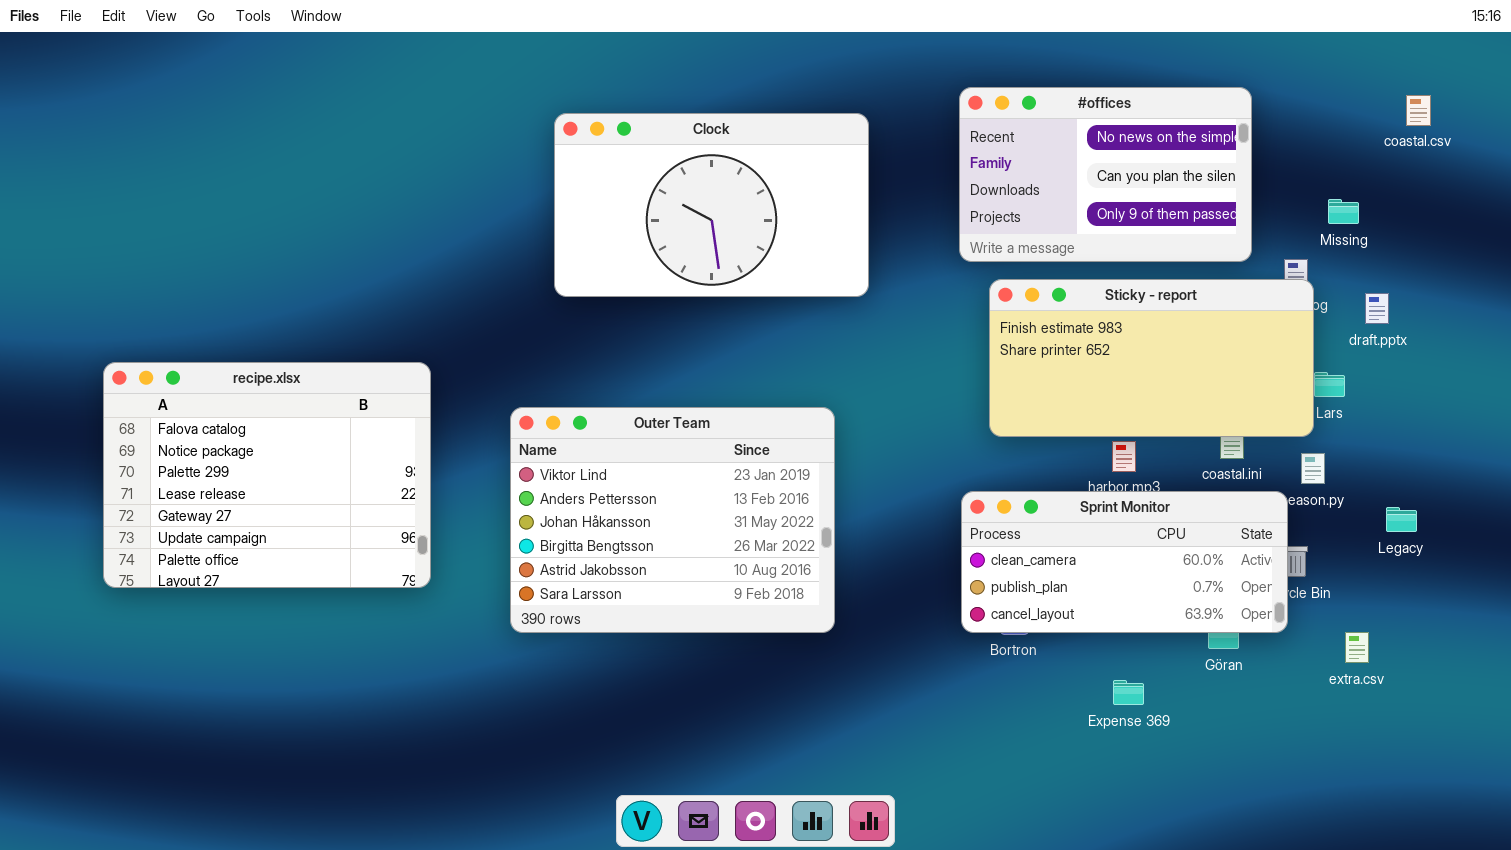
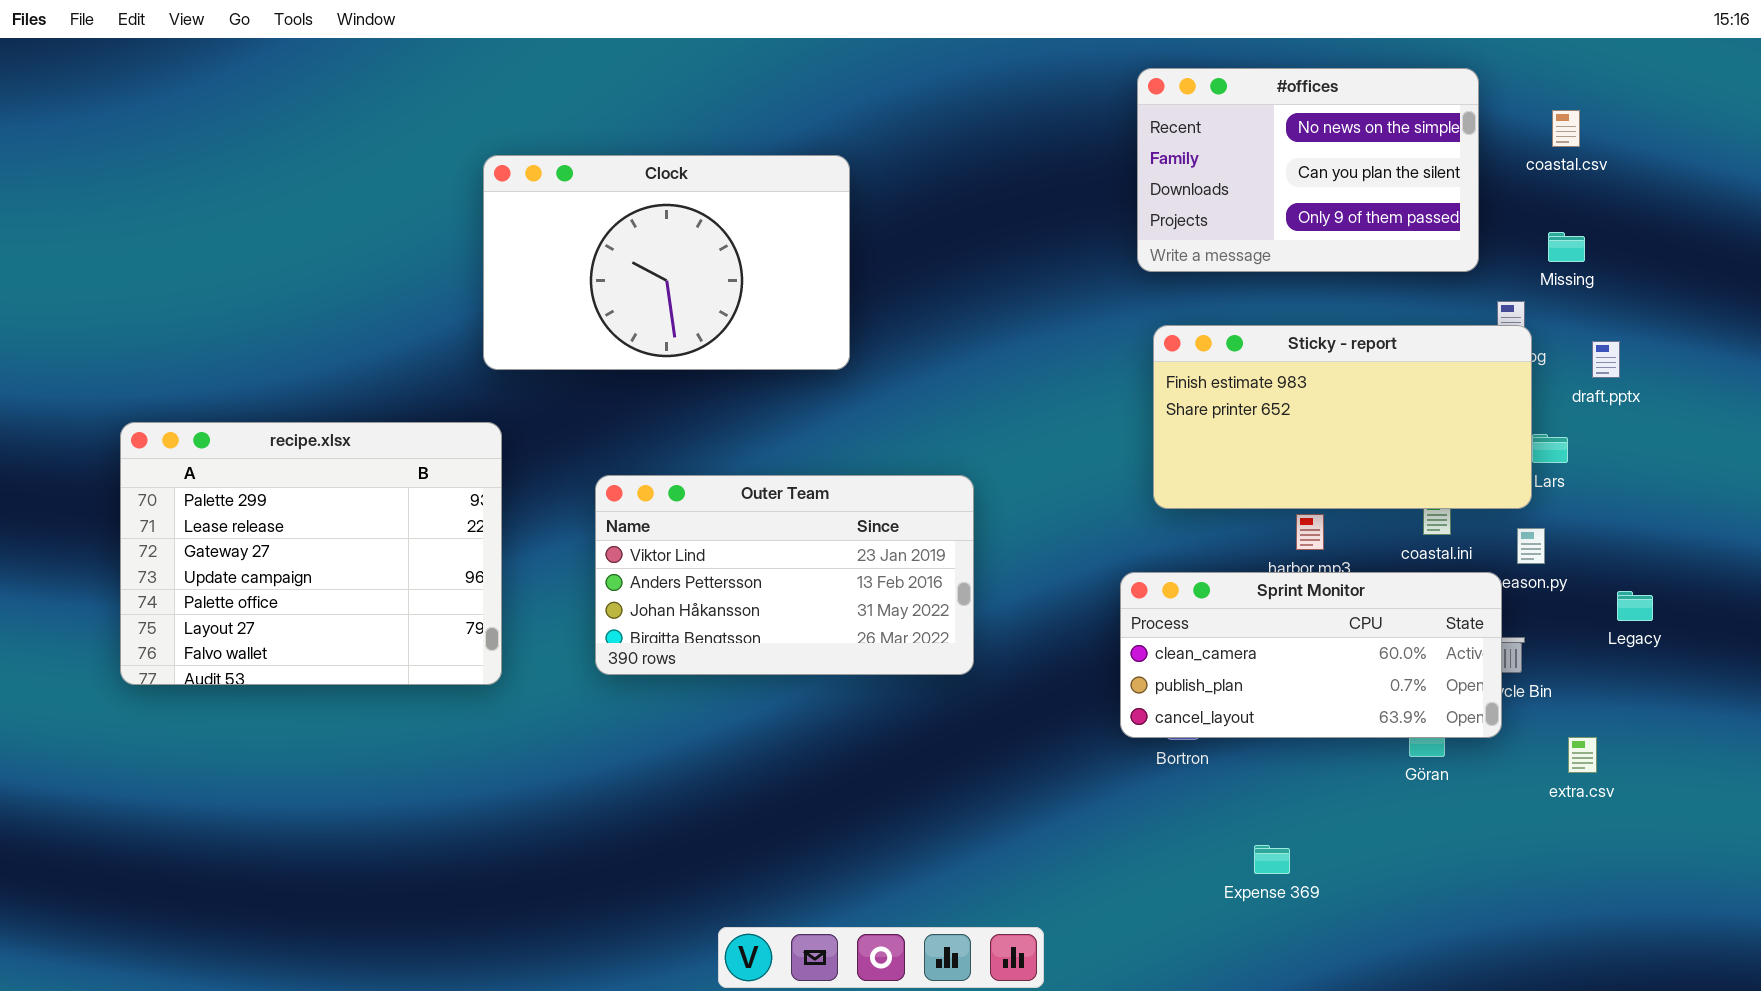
#offices: [959,87,1252,262] -> [1137,68,1479,272], moved
coastal.csv: [1406,95,1431,126] -> [1552,110,1580,147], moved
Clock: [554,113,869,297] -> [483,155,850,370], moved
recipe.xlsx: [103,362,431,588] -> [120,422,502,685], scrolled down 2 rows
Outer Team: [510,407,835,633] -> [595,475,974,675], resized
Expense 369: [1113,680,1144,705] -> [1254,845,1290,874], moved

